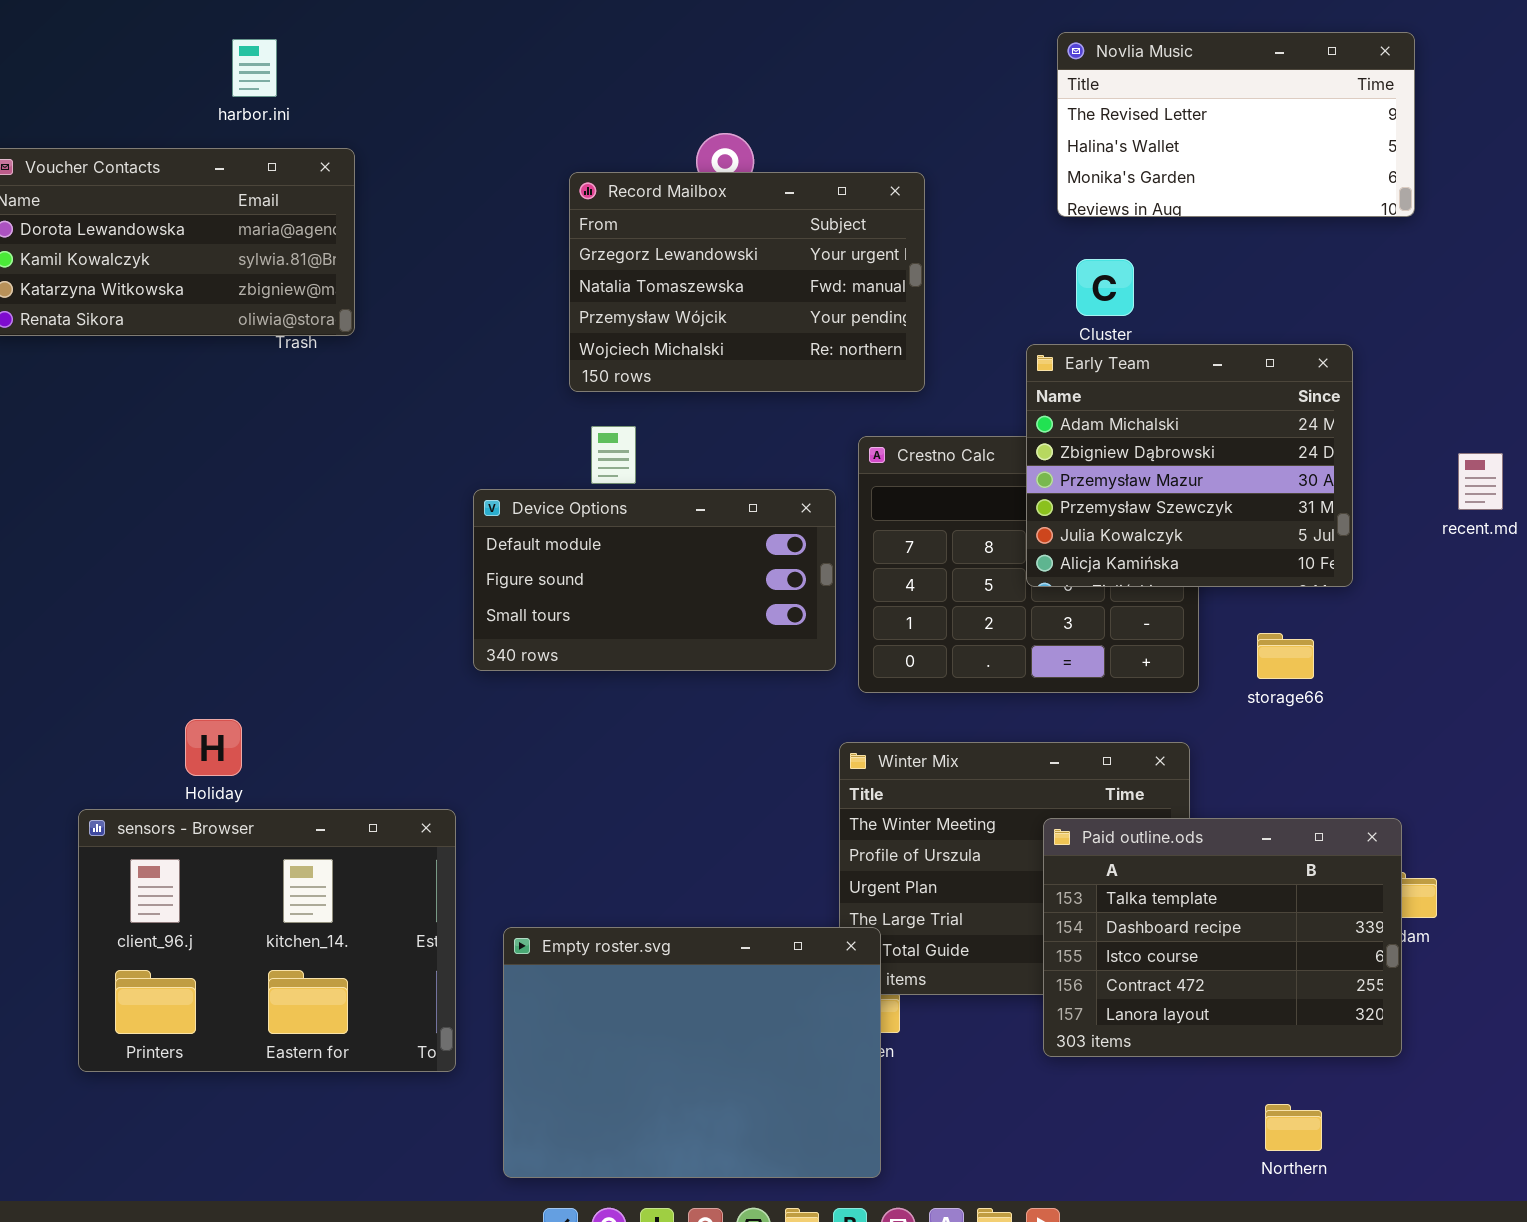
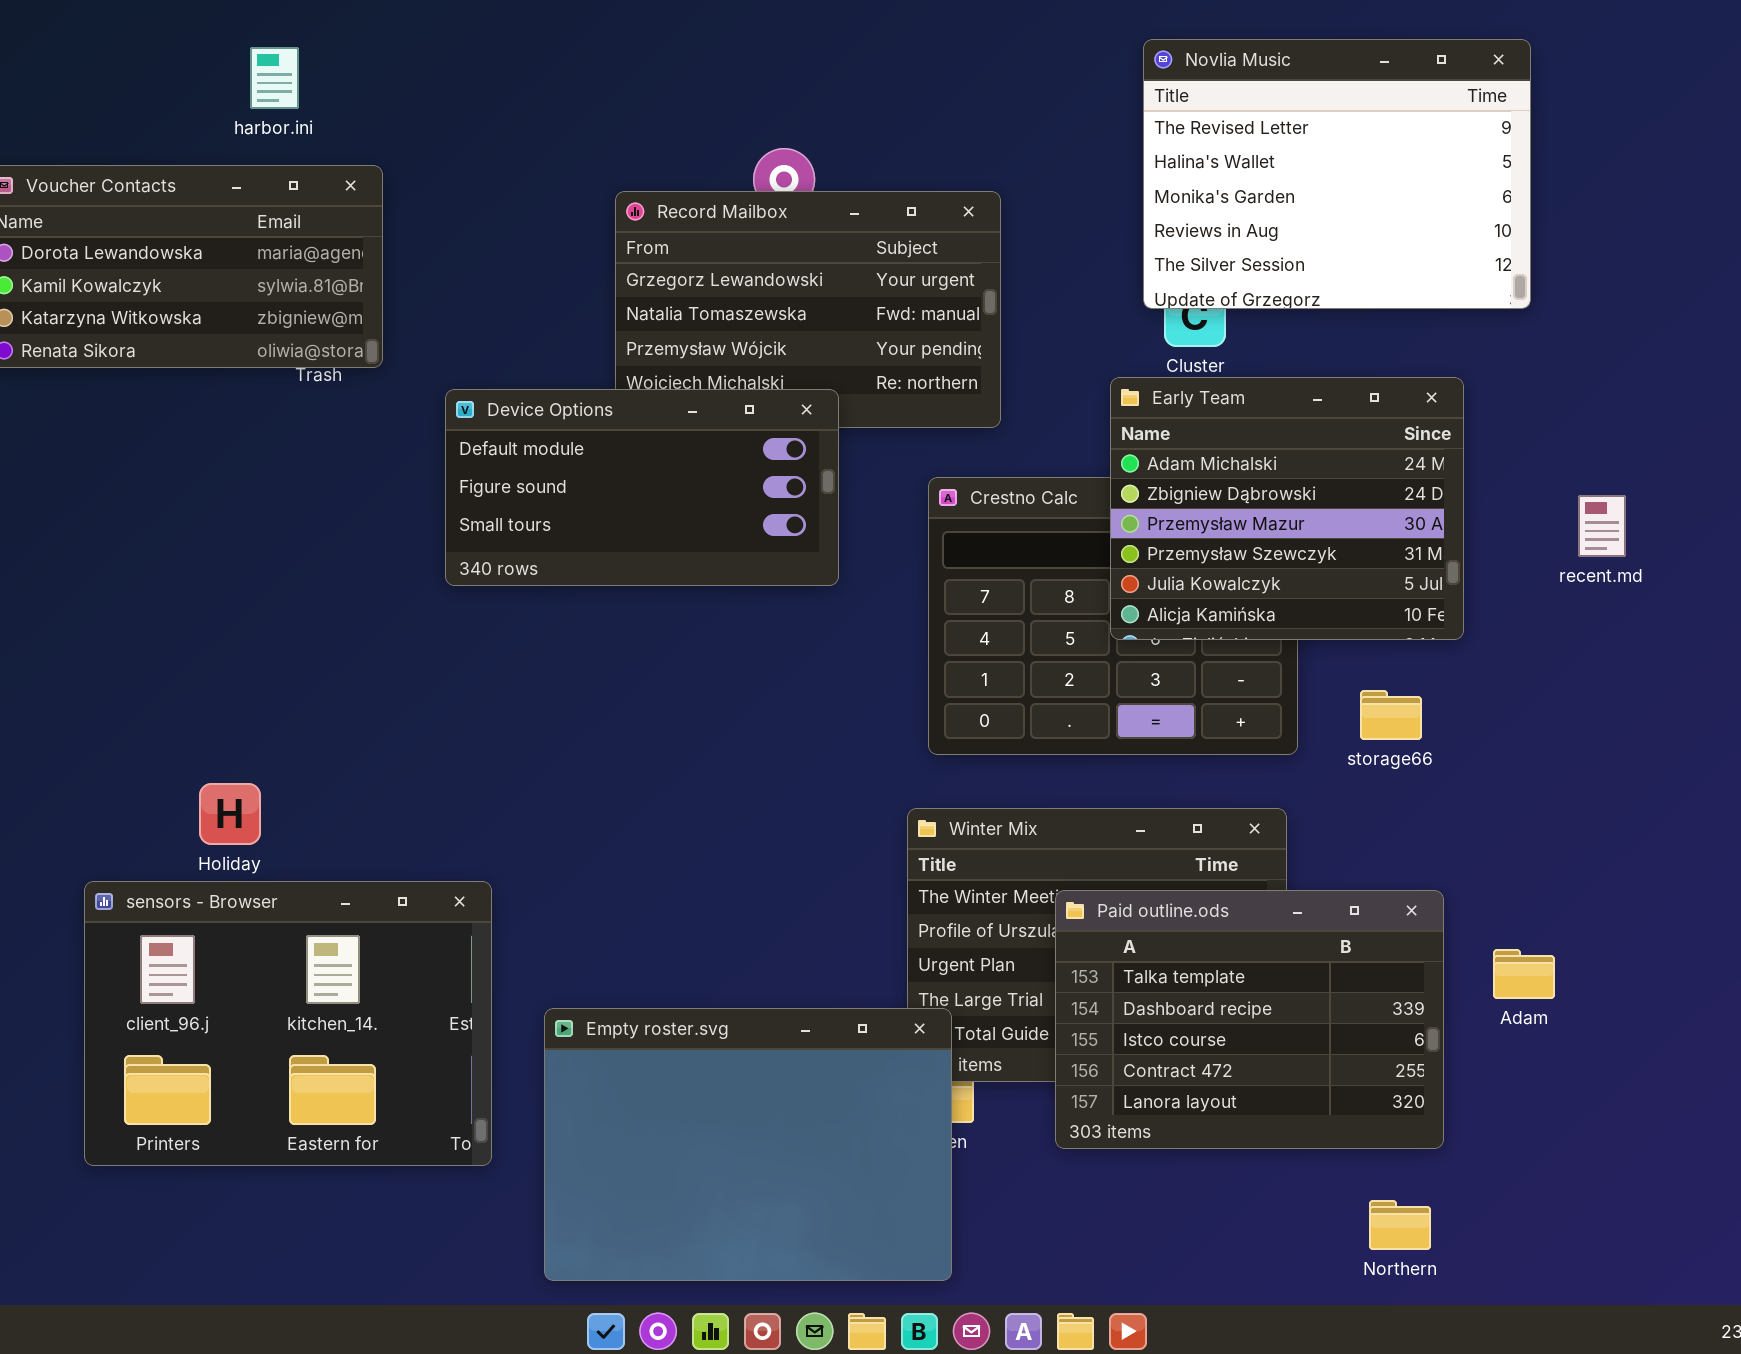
Novlia Music: [1057,32,1415,217] -> [1143,39,1531,309], resized
Device Options: [473,489,836,671] -> [445,389,839,586], moved
Paid outline.ods: [1043,818,1402,1057] -> [1055,890,1444,1149], moved

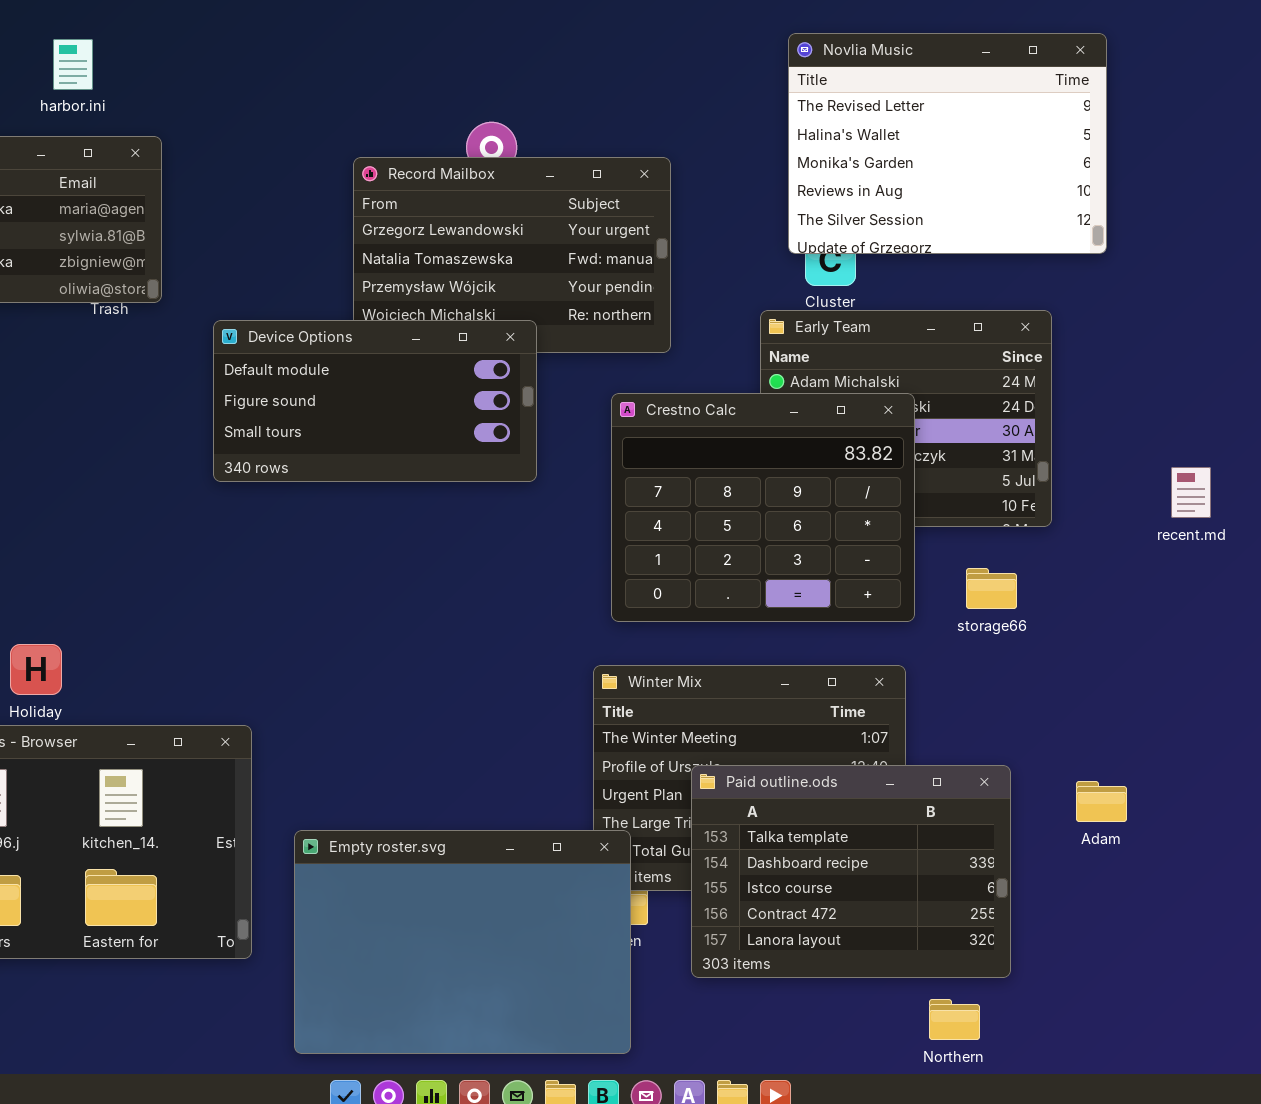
Crestno Calc: [928,477,1298,755] -> [611,393,915,622], raised
recent.md: [1578,495,1626,557] -> [1171,467,1211,518], moved
Paid outline.ods: [1055,890,1444,1149] -> [691,765,1011,978], moved
Northern: [1369,1200,1431,1250] -> [929,999,980,1040], moved

